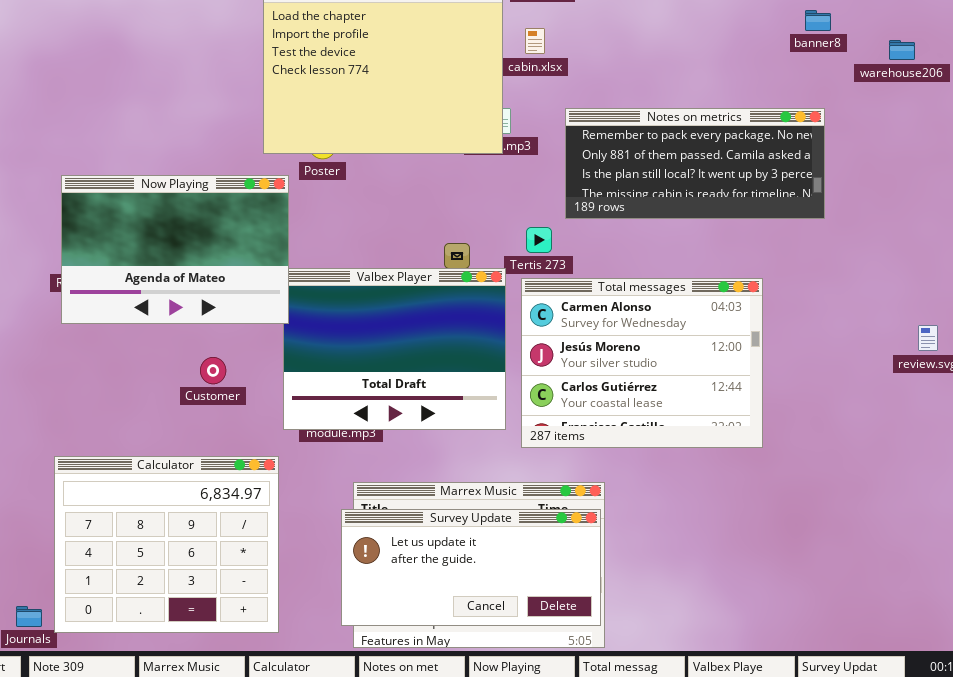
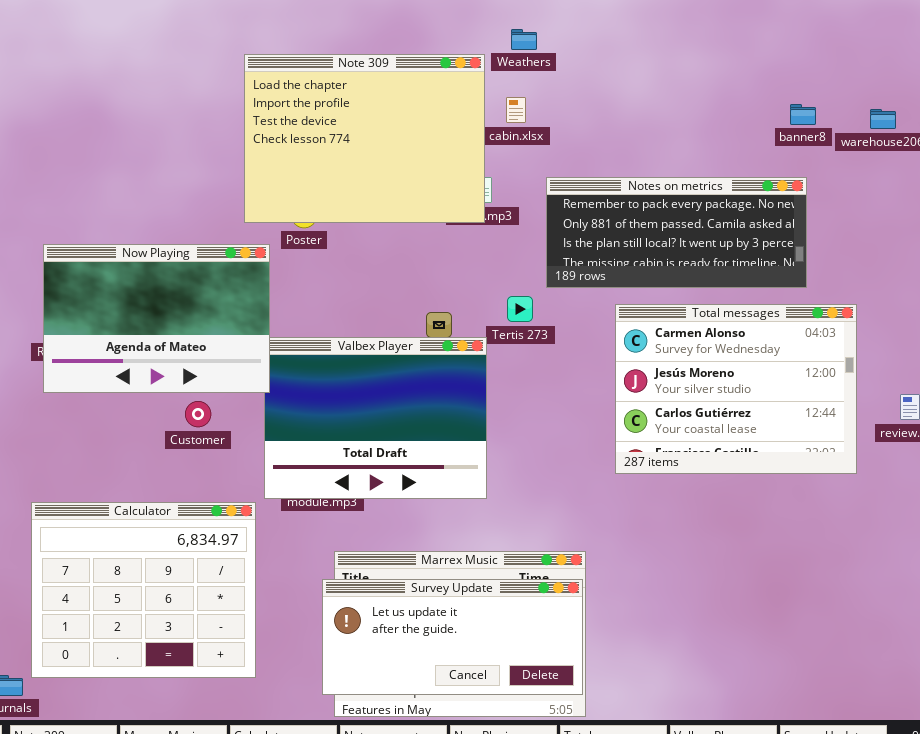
banner8: [805,10,831,31] -> [790,104,816,125], moved
Total messages: [521,278,763,448] -> [615,304,857,474], moved
Customer: [200,357,226,384] -> [185,401,211,427], moved
Calculator: [54,456,279,633] -> [31,502,256,678], moved

